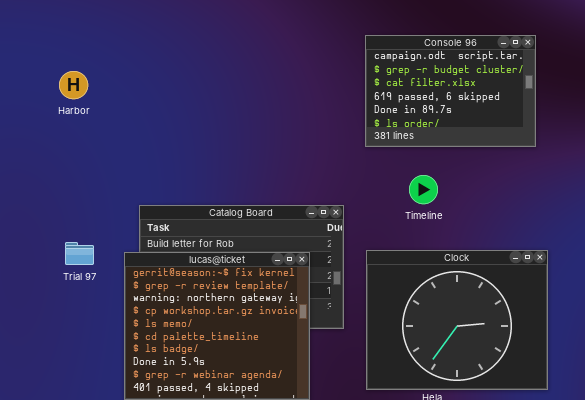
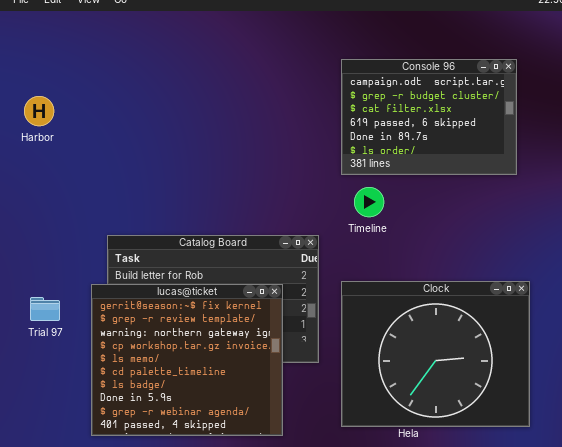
Timeline: [409,175,438,204] -> [354,187,384,217], moved
Trial 97: [65,242,94,265] -> [30,297,60,321], moved

